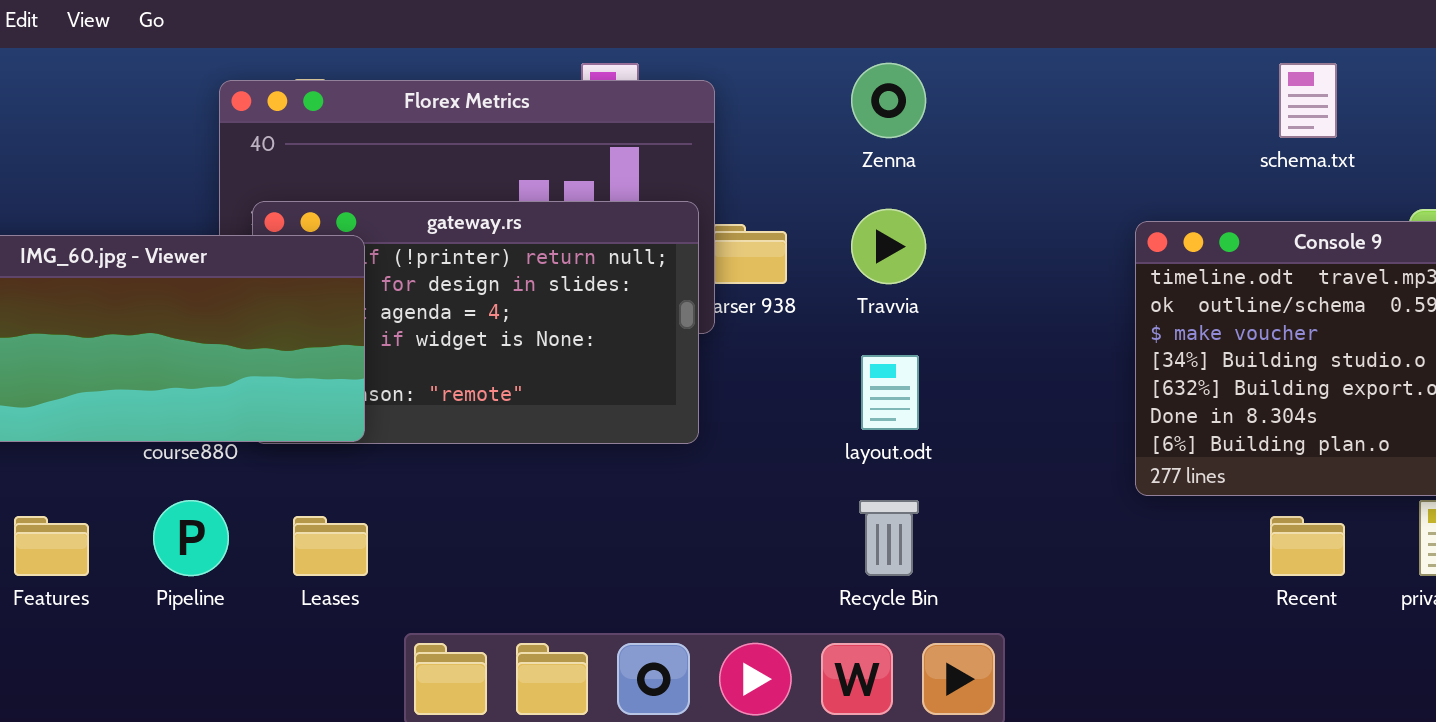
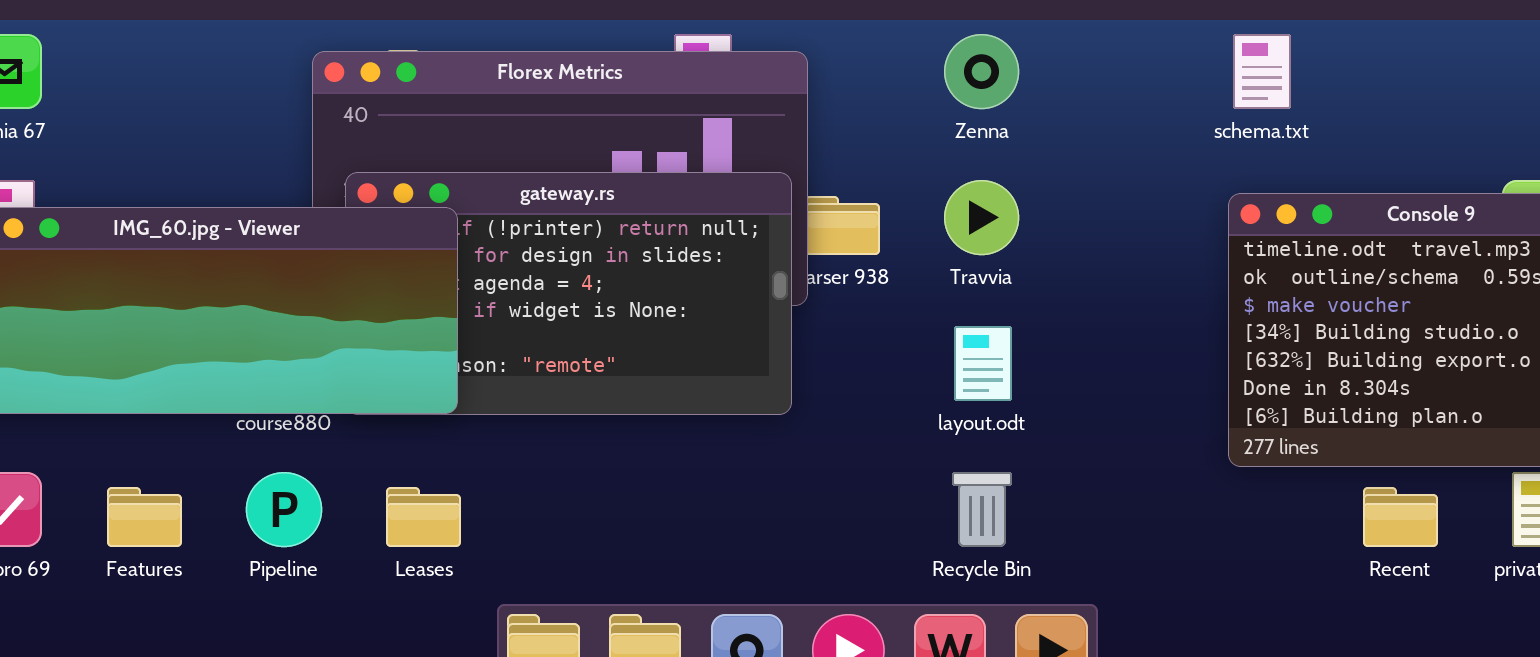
schema.txt: [1279,63,1337,138] -> [1233,34,1291,109], moved

